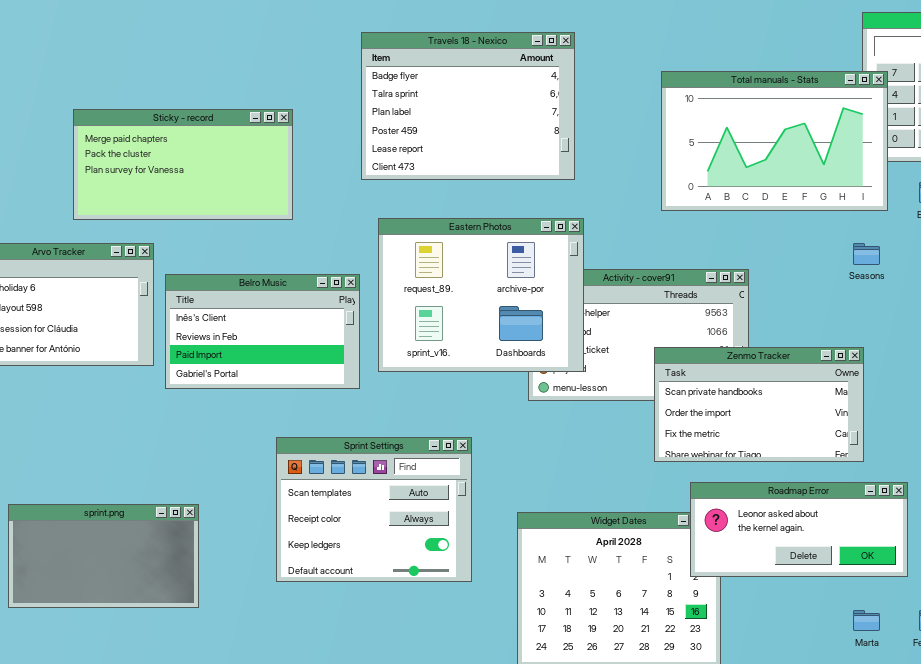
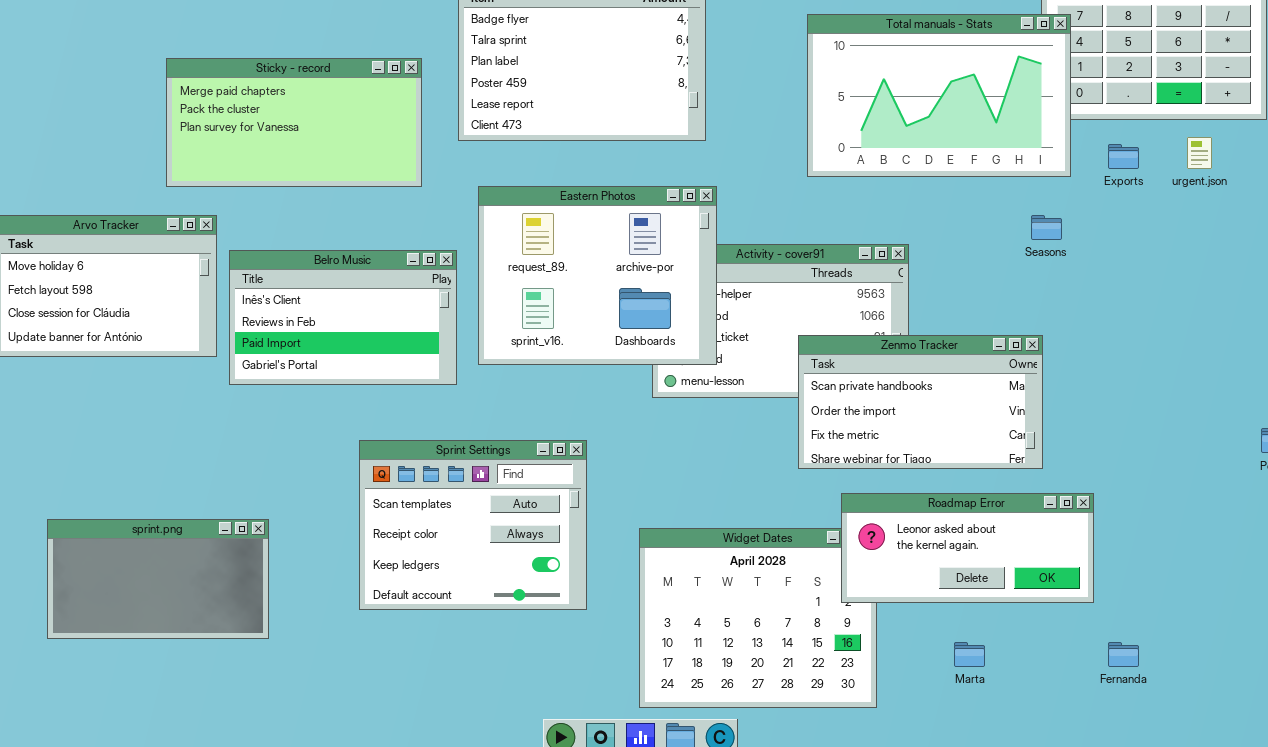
Sticky - record: [73,109,293,220] -> [166,58,422,187], moved
Marta: [853,610,880,631] -> [954,642,985,667], moved

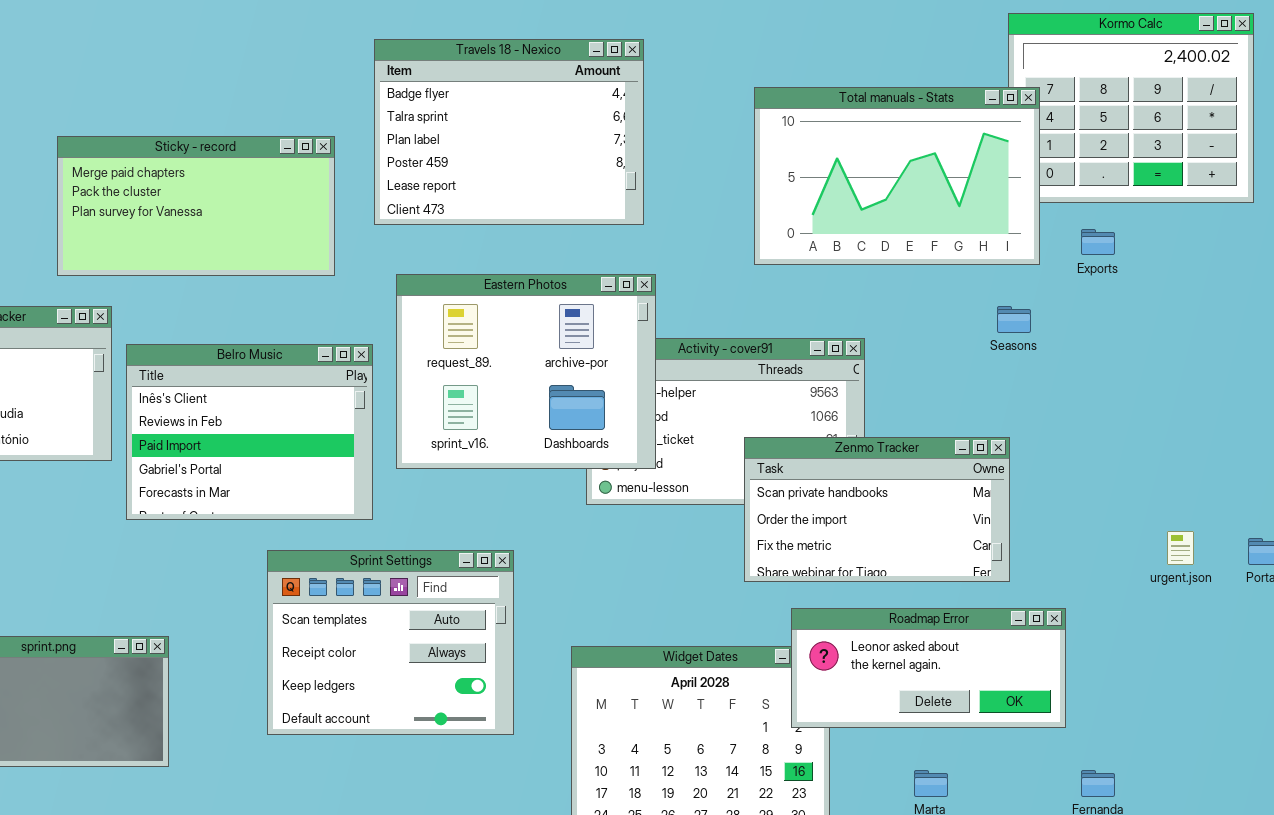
urgent.json: [1187,137,1212,169] -> [1167,531,1194,565], moved
Belro Music: [229,250,457,385] -> [126,344,373,520], resized

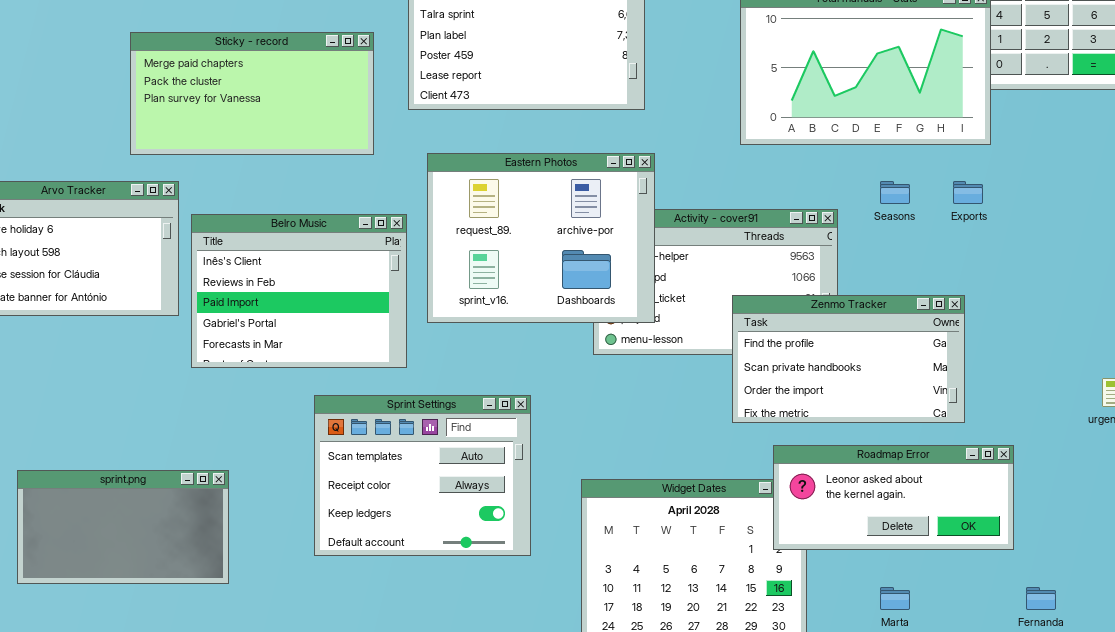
Exports: [1081,229,1115,255] -> [953,181,983,204], moved
Seasons: [997,306,1031,333] -> [880,181,910,204], moved
Zenmo Tracker: [744,437,1010,582] -> [732,295,965,423], scrolled up 1 row

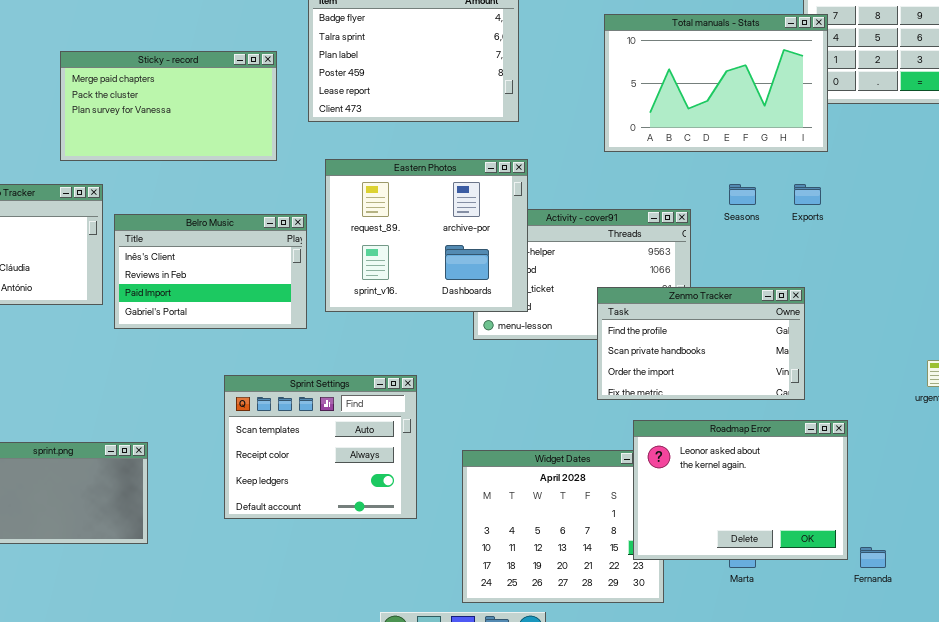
Belro Music: [191,214,407,368] -> [114,214,307,329], resized
Roadmap Error: [773,445,1014,550] -> [633,420,848,560], resized

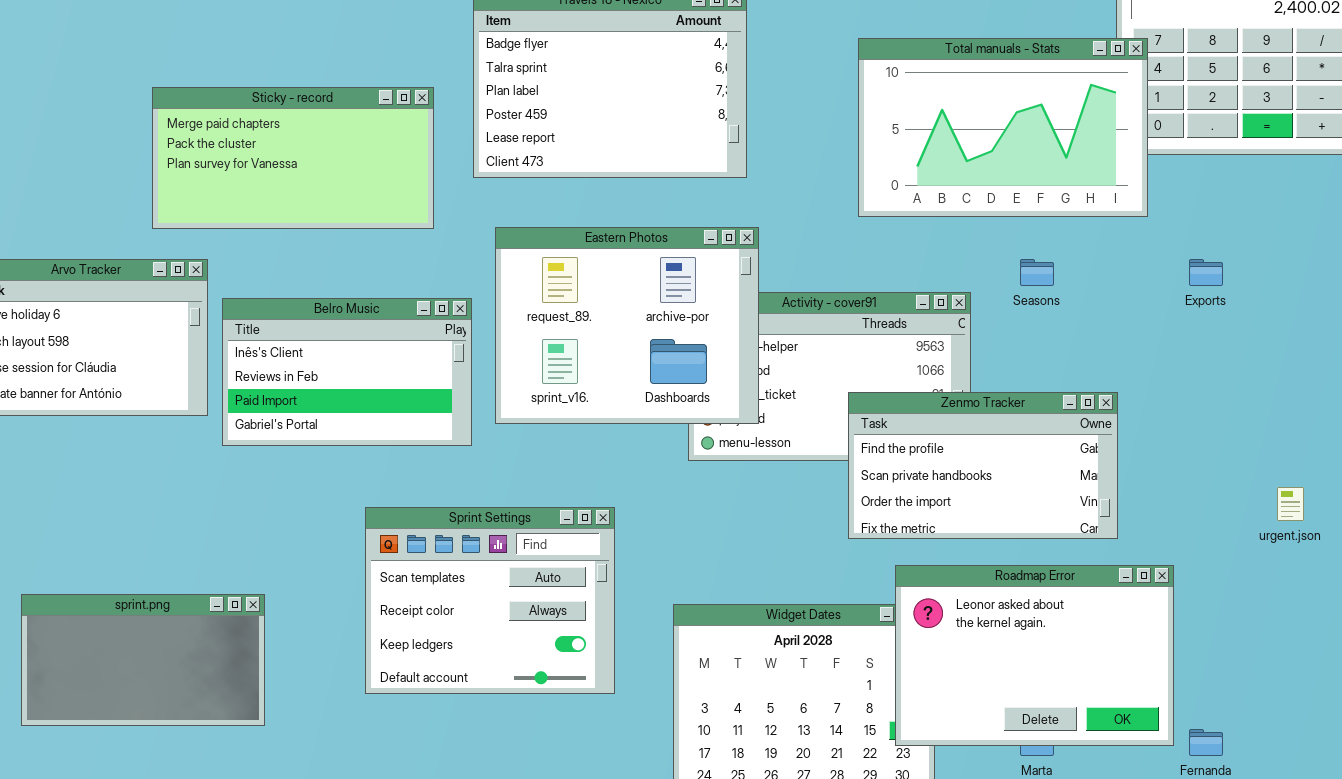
Exports: [794,184,821,205] -> [1189,259,1223,286], moved

